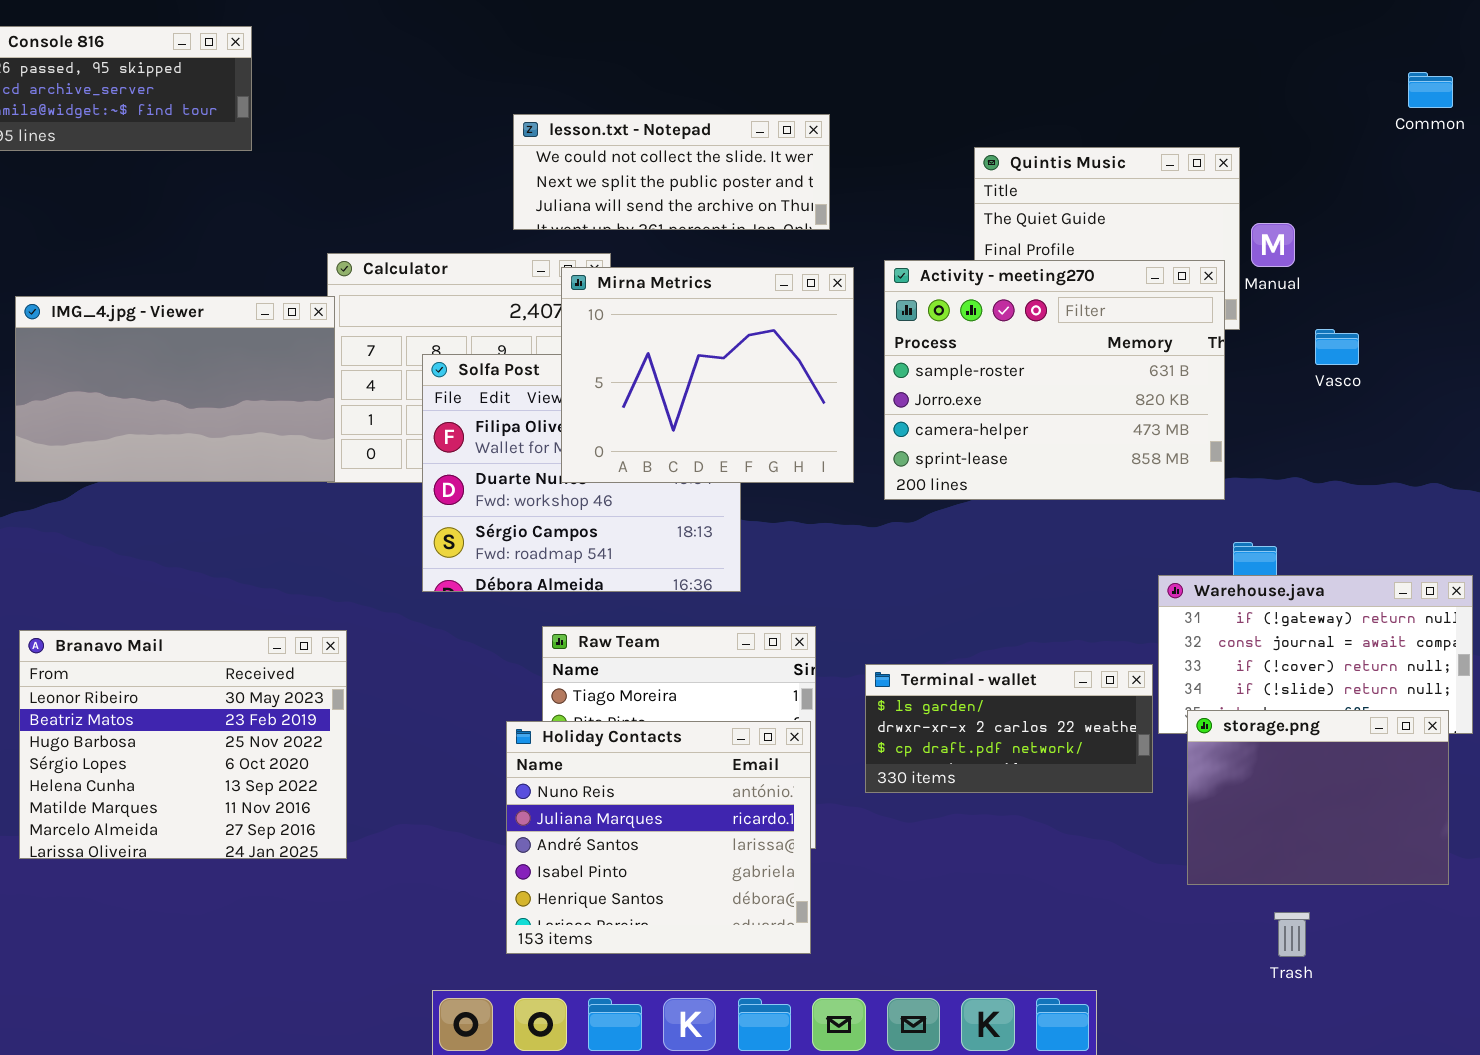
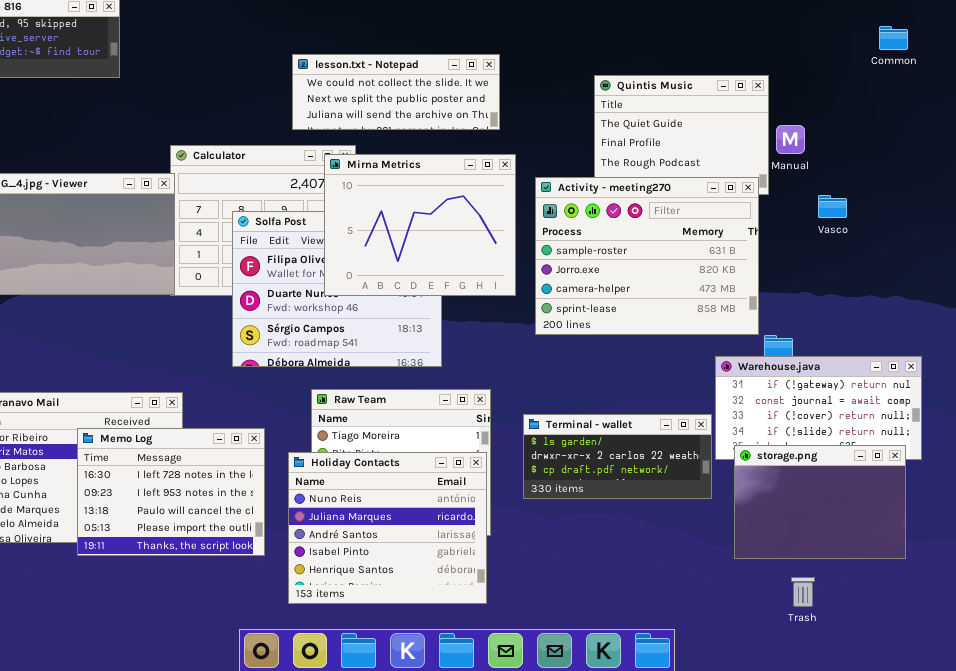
Activity - meeting270: [884,260,1225,500] -> [535,177,759,335], moved
Memo Log: none -> [77,428,265,556], opened

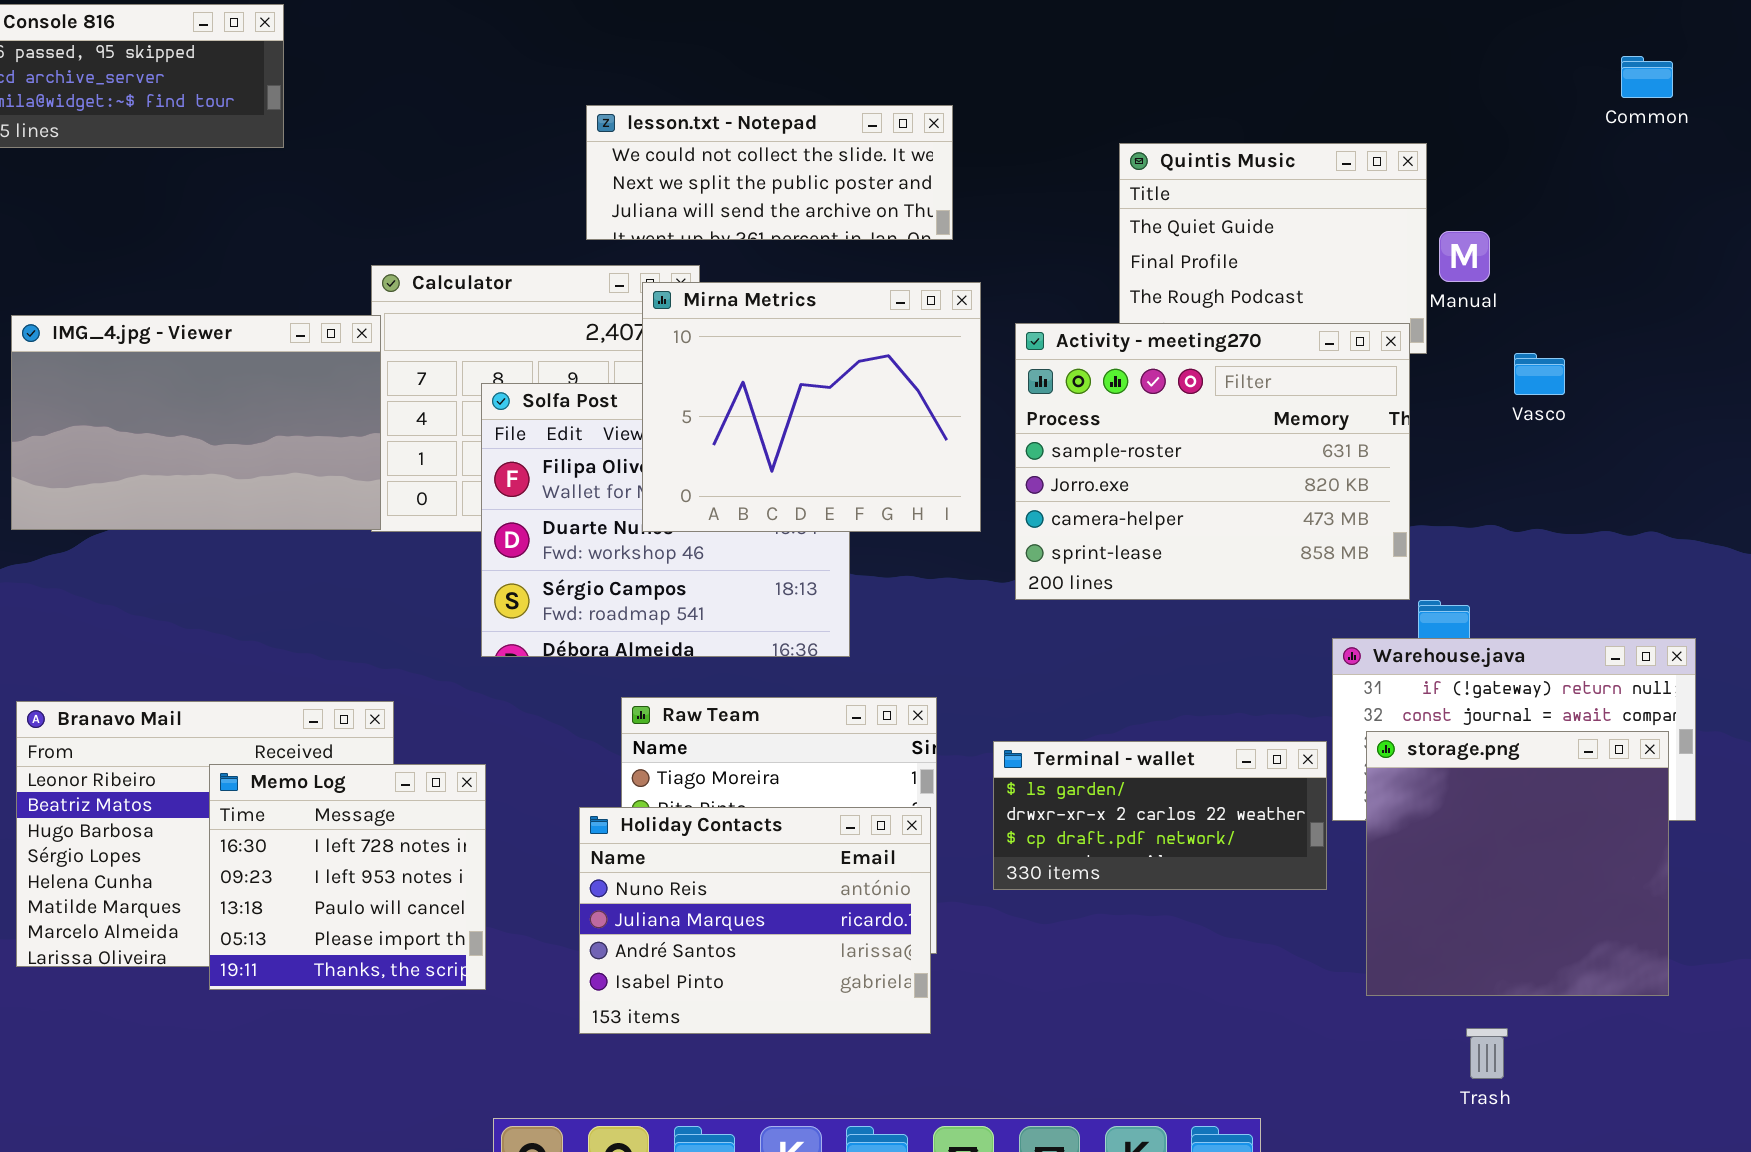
Memo Log: [77,428,265,556] -> [209,764,486,990], resized
storage.png: [734,445,906,559] -> [1366,731,1669,996], resized
Holiday Contacts: [288,452,487,604] -> [579,807,931,1034], resized

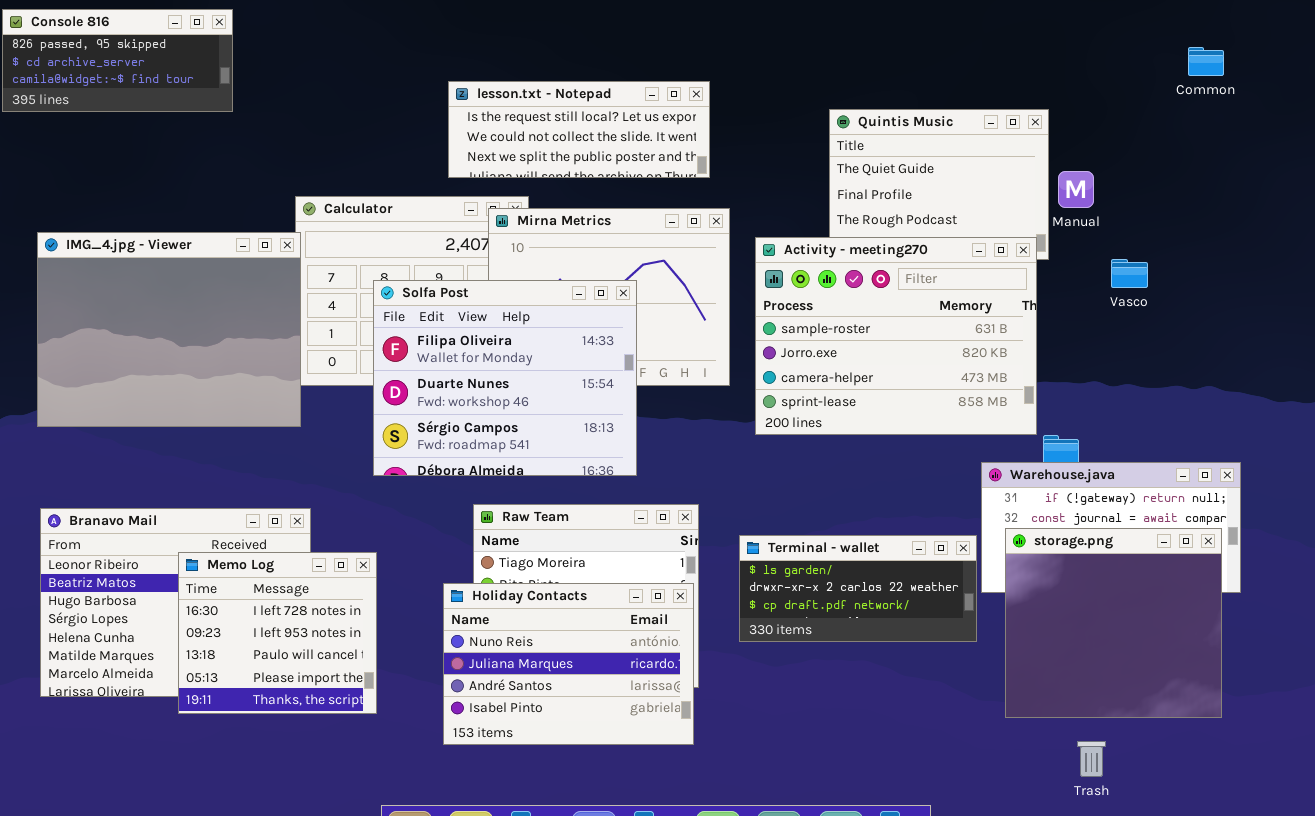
lesson.txt - Notepad: [586,105,953,240] -> [448,81,710,178], scrolled up 1 row
IMG_4.jpg - Viewer: [11,315,381,530] -> [37,232,301,427], resized
Solfa Post: [481,383,850,657] -> [373,280,637,476], raised

